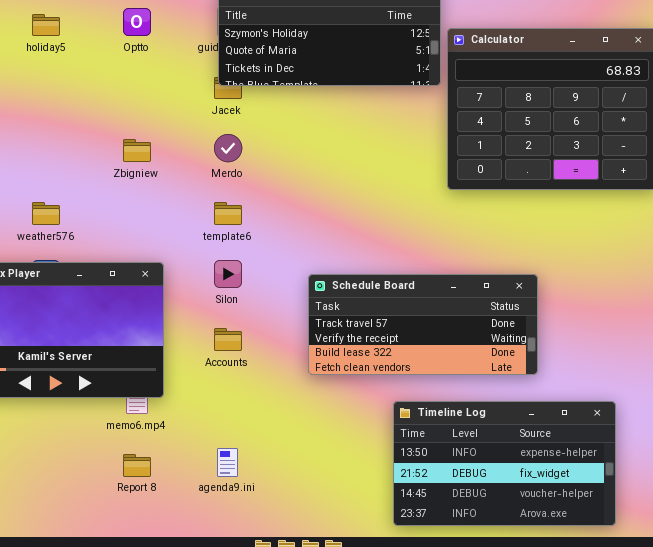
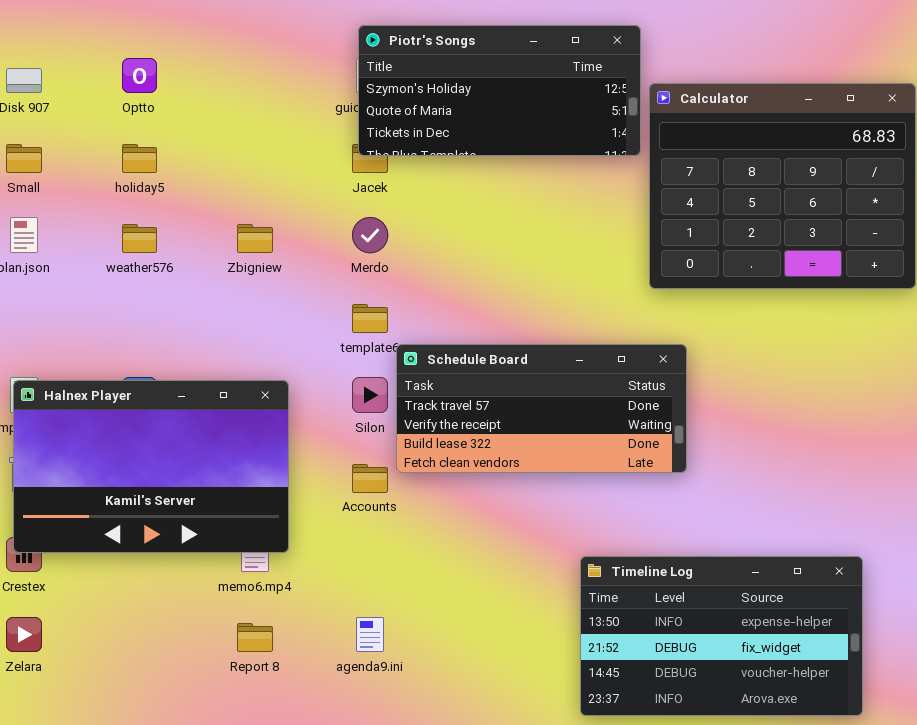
Optto: [123,8,151,36] -> [122,58,157,93], moved
holiday5: [32,14,60,36] -> [122,144,157,173], moved
weather576: [32,202,60,225] -> [122,224,157,253], moved
Schedule Board: [308,274,538,375] -> [396,344,687,473], moved

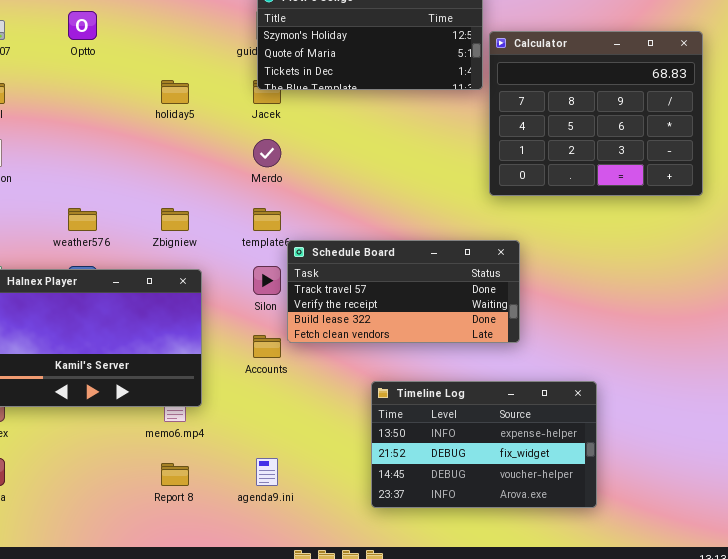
holiday5: [122,144,157,173] -> [161,80,189,104], moved
weather576: [122,224,157,253] -> [68,208,97,231], moved
Zbigniew: [237,224,273,253] -> [161,208,189,231], moved
Timeline Log: [580,556,863,716] -> [371,381,597,508], moved

